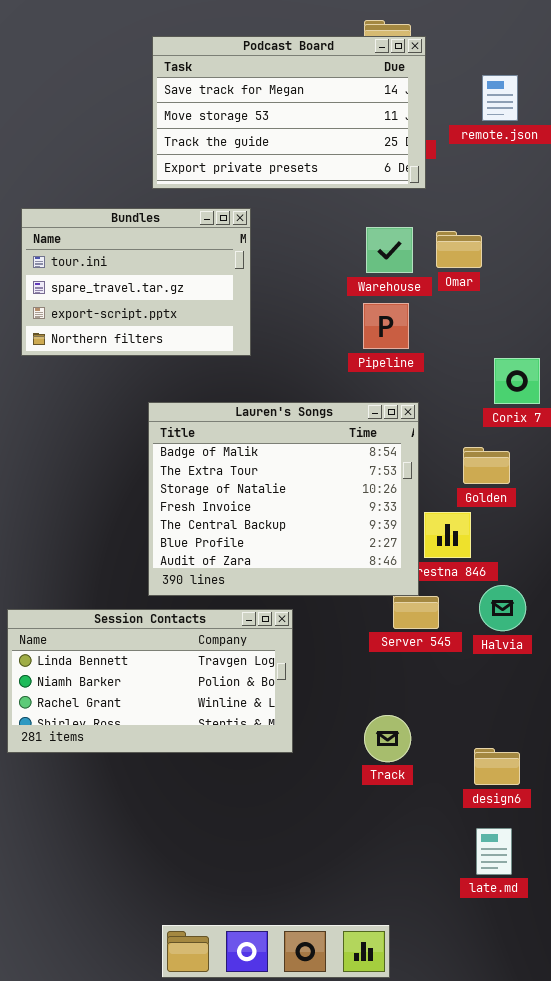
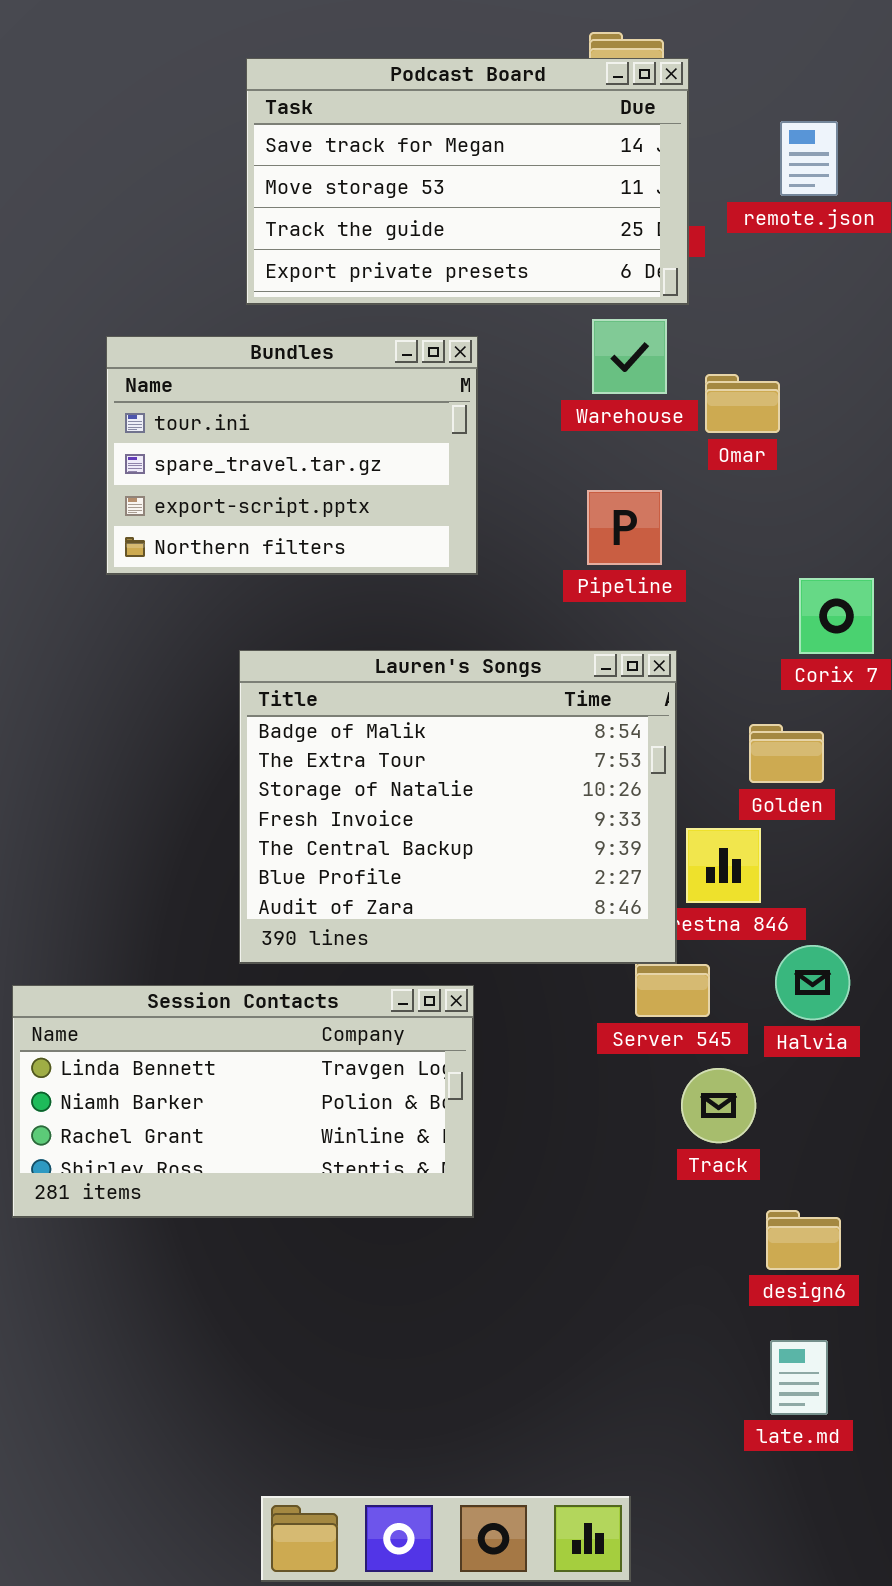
Bundles: [21,208,251,356] -> [106,336,478,575], moved
Warehouse: [366,227,413,273] -> [592,319,667,394], moved
Track: [364,715,411,762] -> [681,1068,756,1143], moved

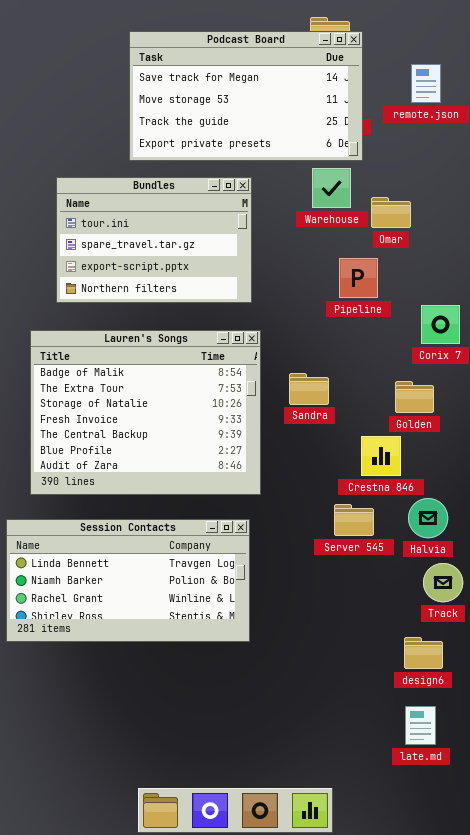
Pipeline: [587,490,662,565] -> [339,258,378,298], moved
Lauren's Songs: [239,650,677,964] -> [30,330,261,495], moved
Track: [681,1068,756,1143] -> [423,563,463,602], moved

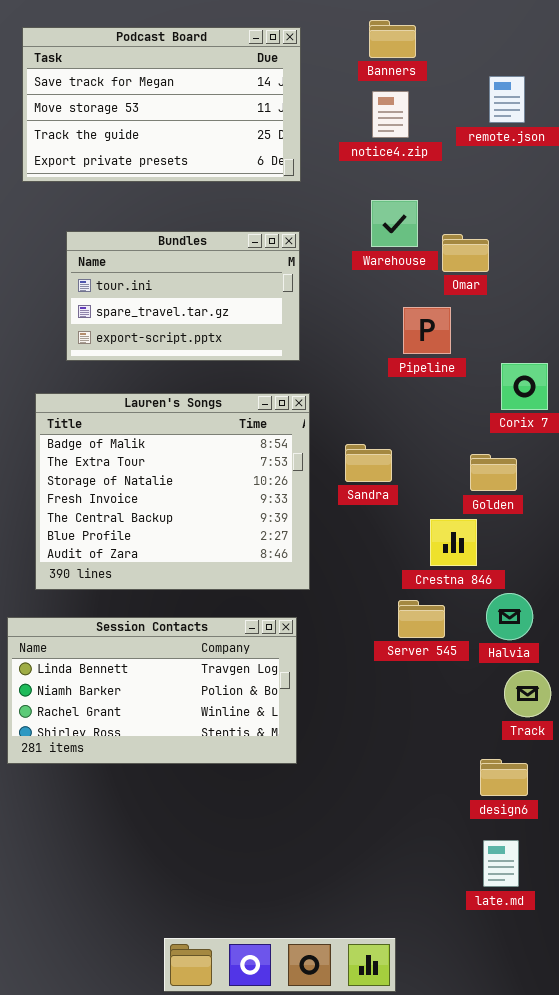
Podcast Board: [129,31,363,161] -> [22,27,301,182], moved
Bundles: [56,177,252,303] -> [66,231,300,361], resized

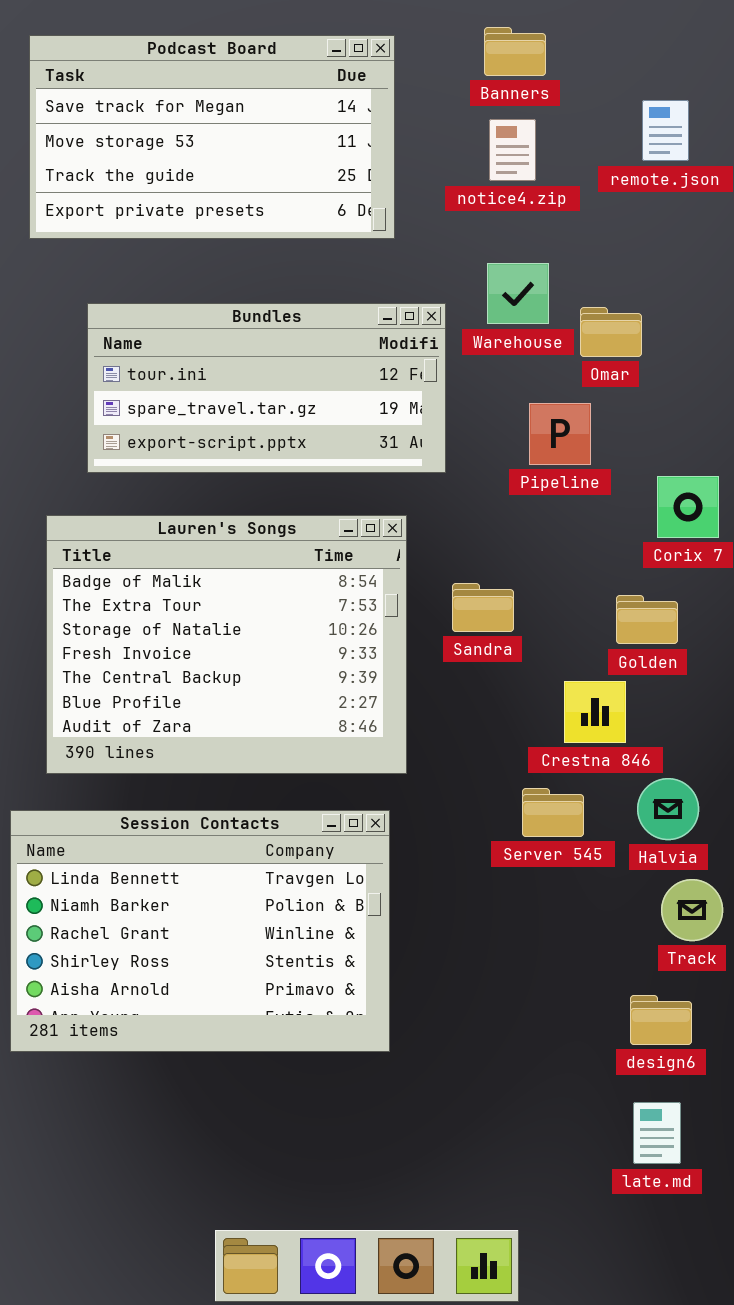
Bundles: [66,231,300,361] -> [87,303,446,473], resized
Session Contacts: [7,617,297,764] -> [10,810,390,1052], resized

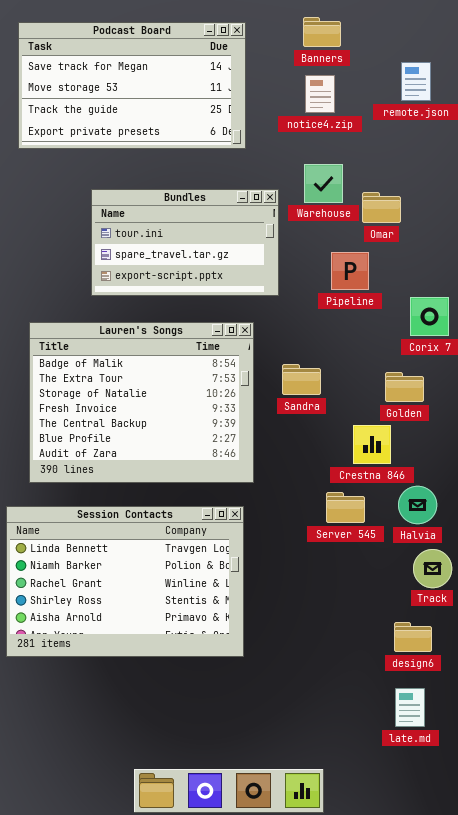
Bundles: [87,303,446,473] -> [91,189,279,296], resized

